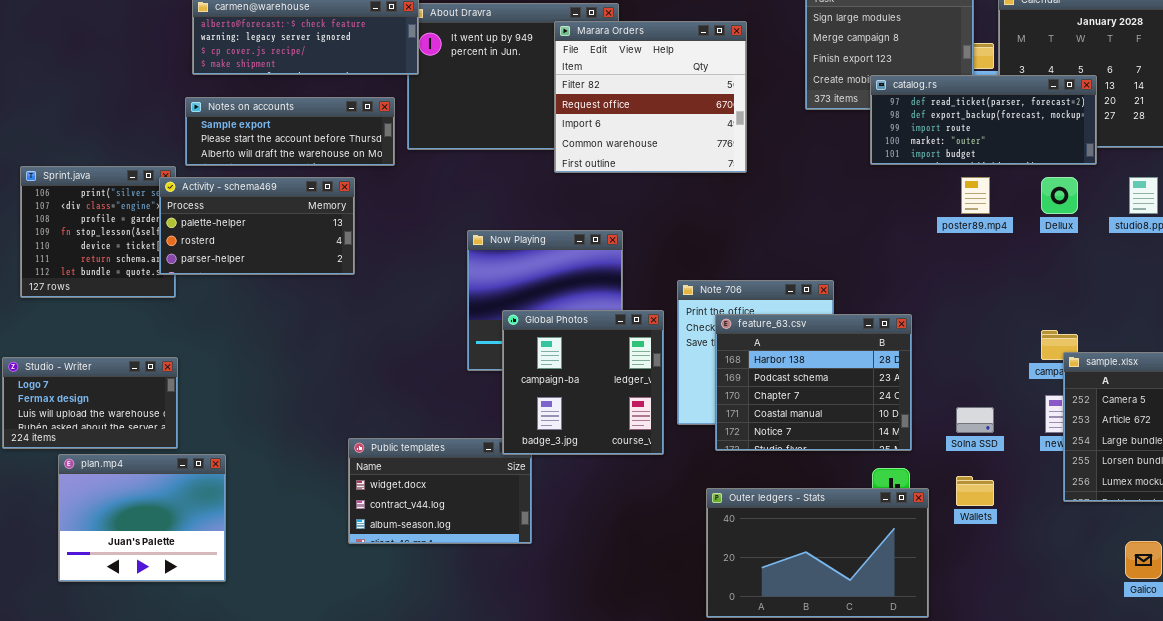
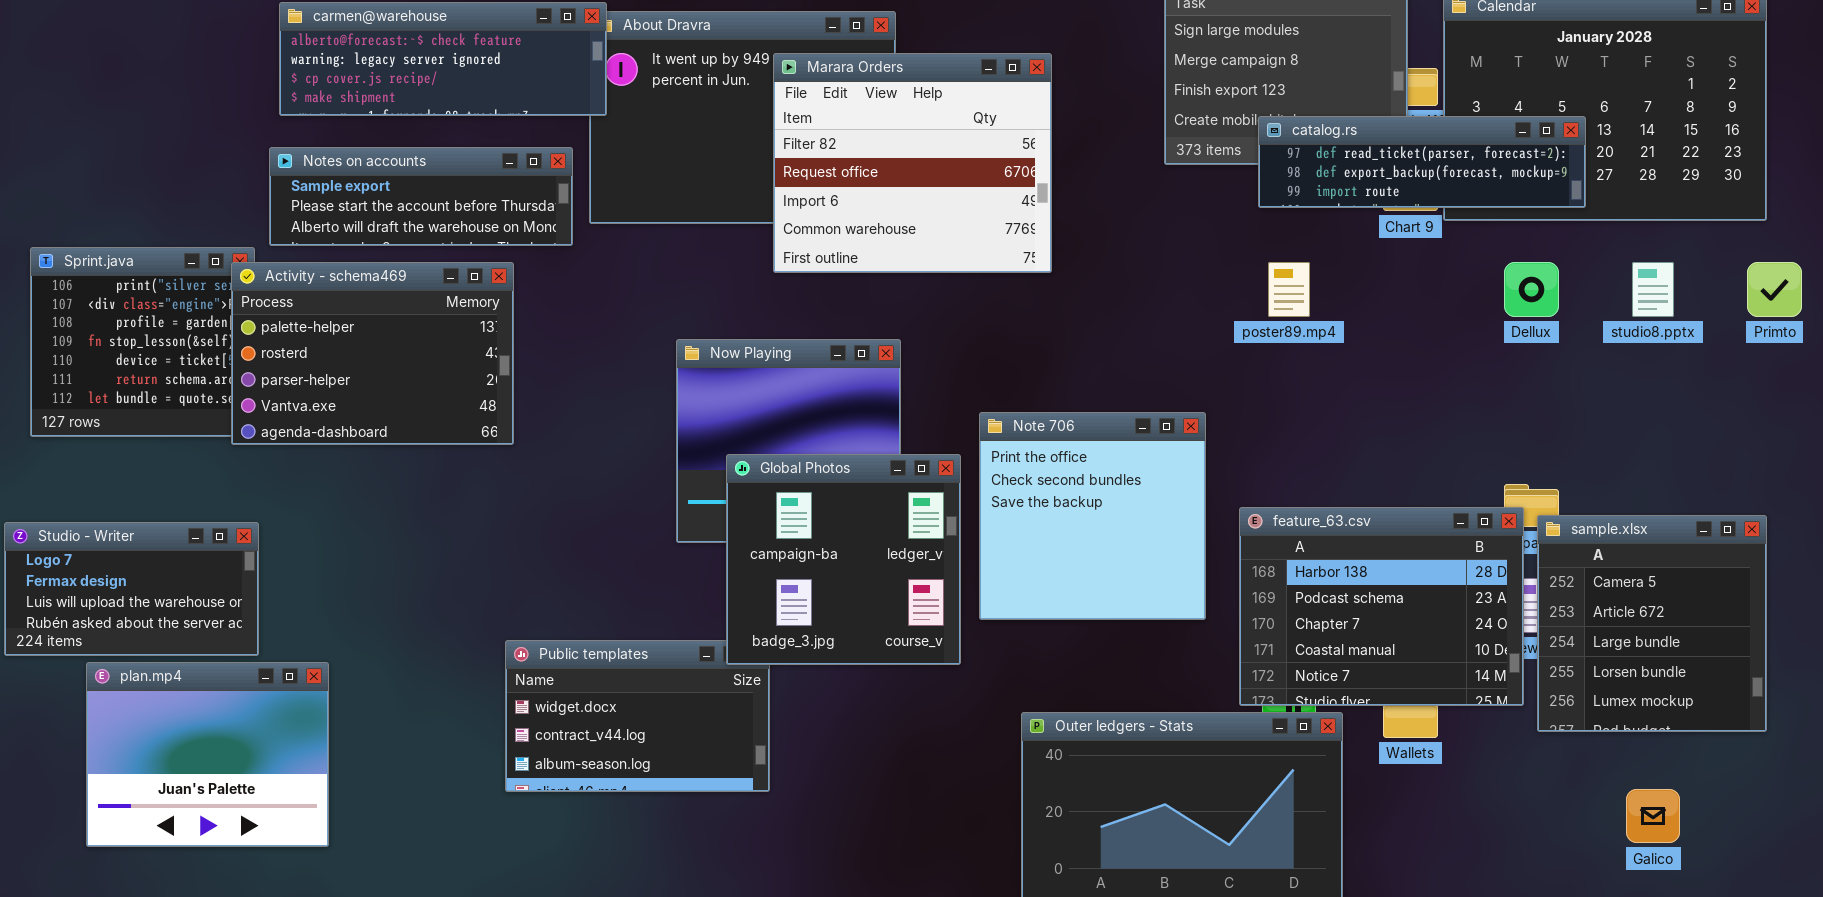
Marara Orders: [554,21,747,173] -> [773,53,1052,273], moved
catalog.rs: [870,75,1097,165] -> [1258,116,1586,208], resized
Activity - schema469: [159,177,355,275] -> [231,262,514,445], resized
poster89.mp4: [961,177,990,214] -> [1268,262,1310,317], moved
feature_63.csv: [715,314,912,451] -> [1239,507,1524,706], moved

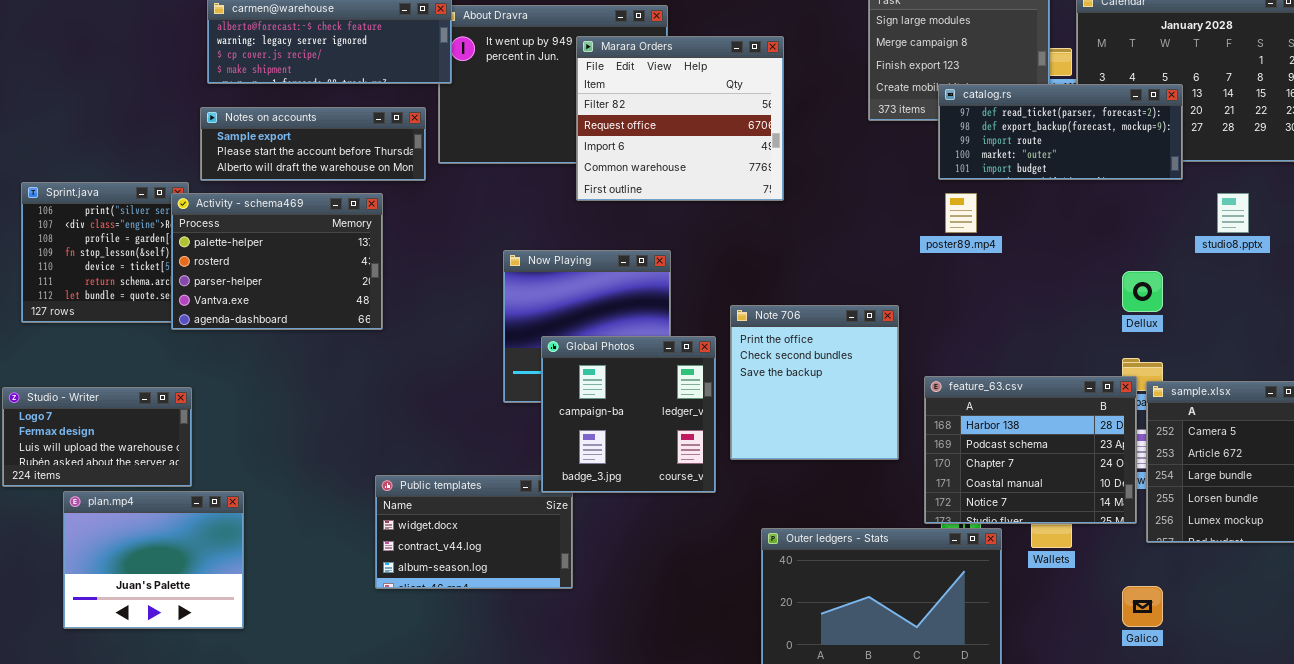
catalog.rs: [1258,116,1586,208] -> [938,84,1183,180], resized
Dellux: [1504,262,1559,317] -> [1122,271,1163,312], moved
Galico: [1626,789,1680,843] -> [1122,586,1163,627], moved

